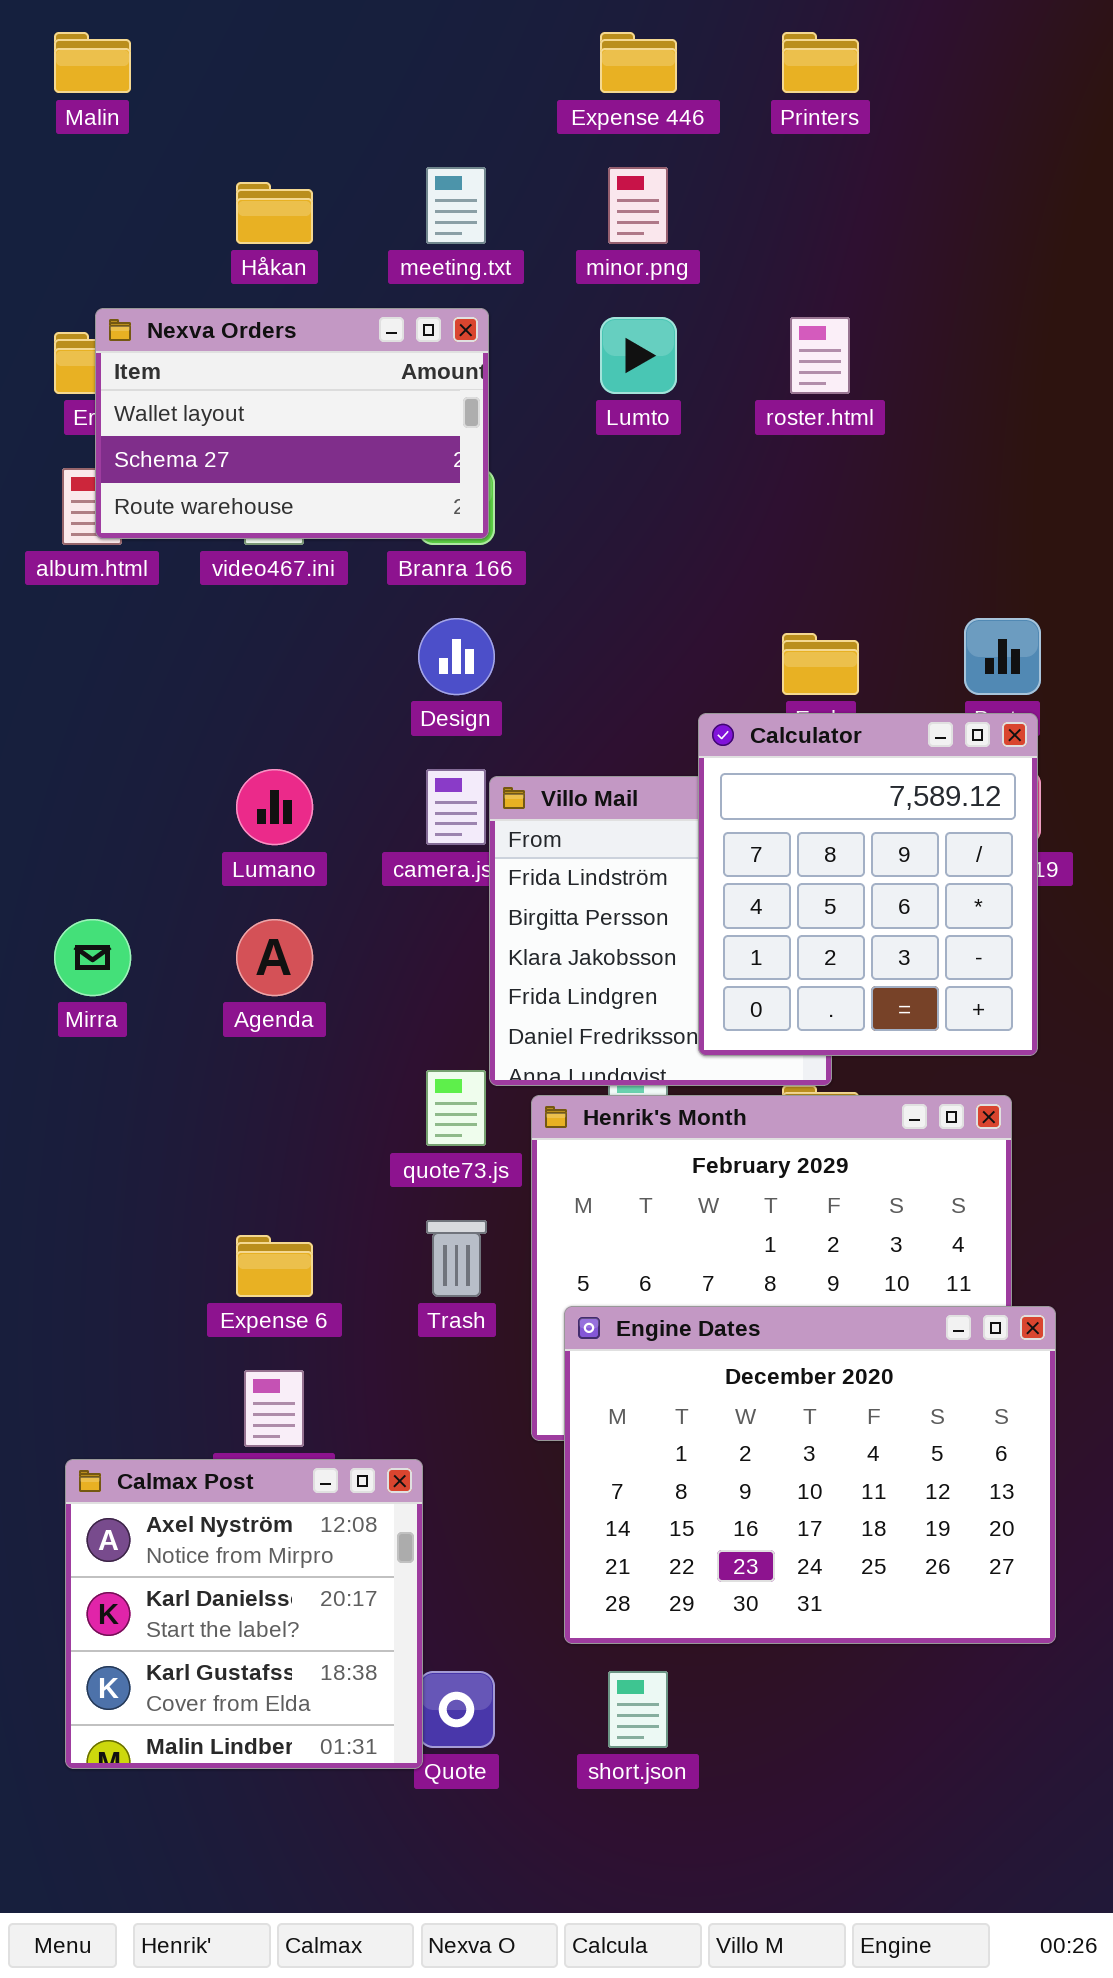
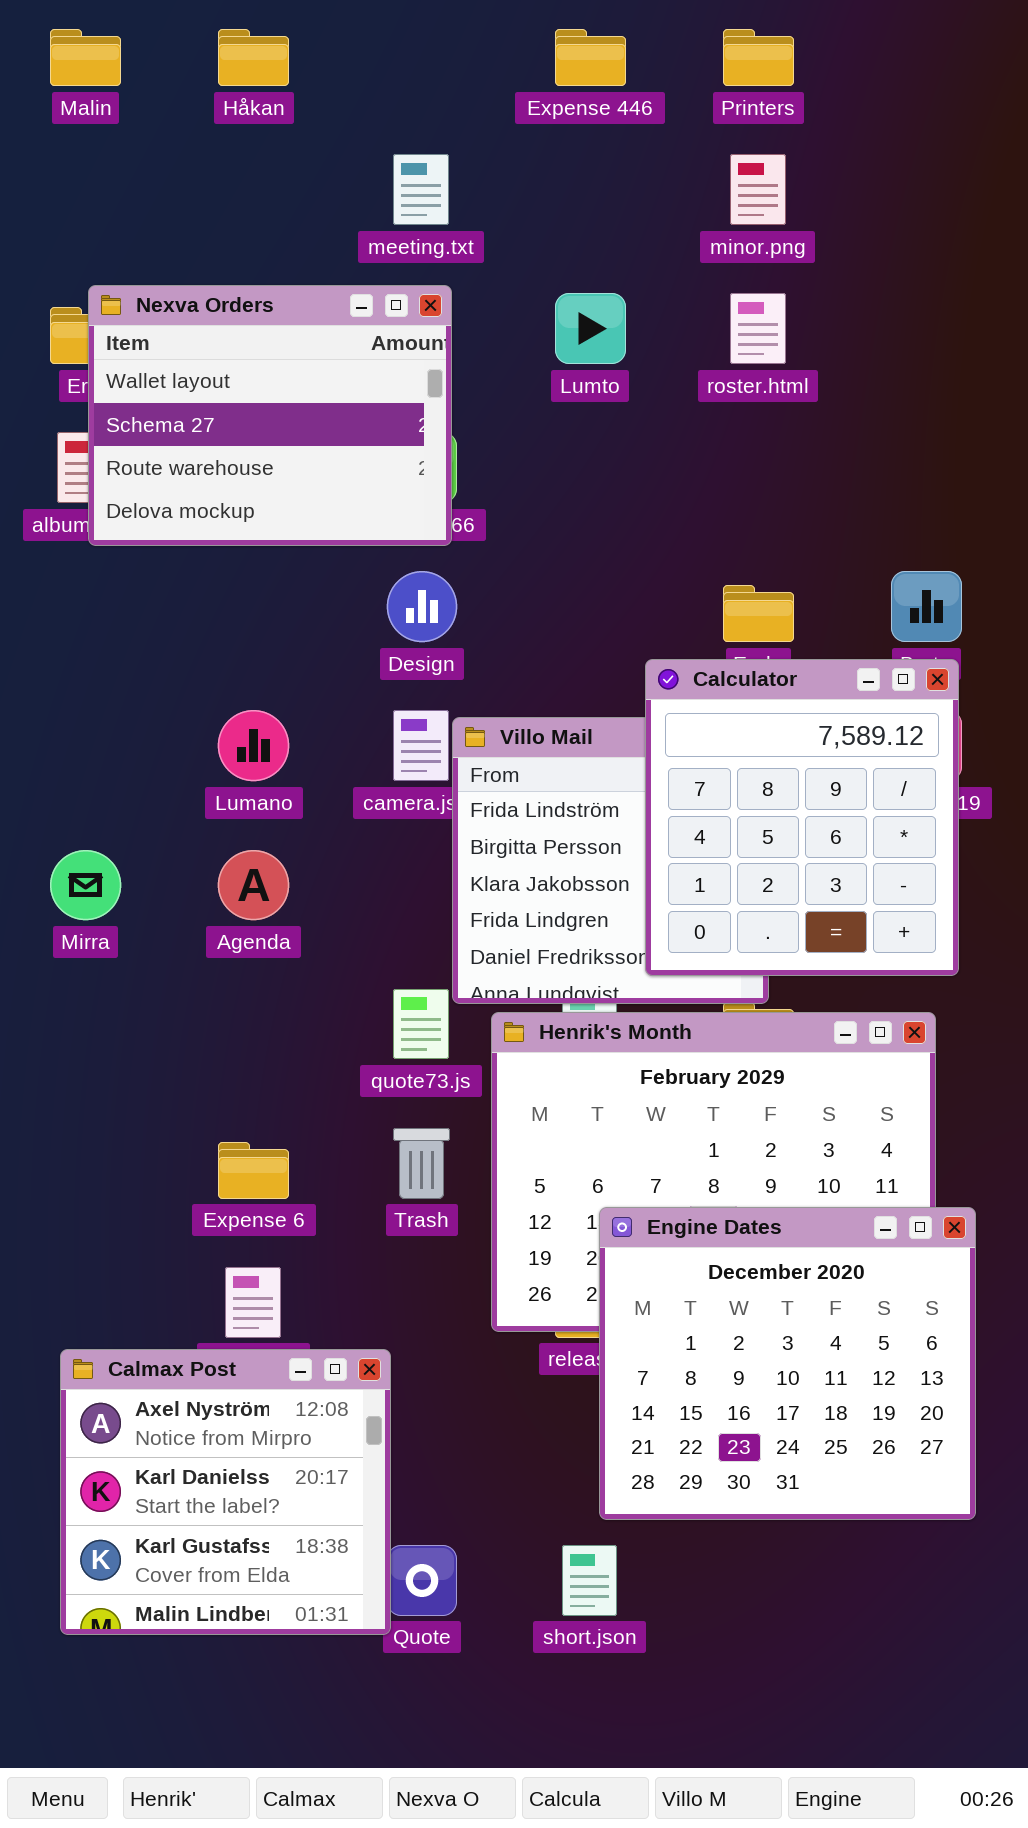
minor.png: [608,167,668,244] -> [730,154,786,225], moved
Håkan: [236,182,313,244] -> [218,29,289,86], moved
Nexva Orders: [95,308,489,539] -> [88,285,452,546], resized
Engine Dates: [564,1306,1056,1644] -> [599,1207,976,1520], resized

